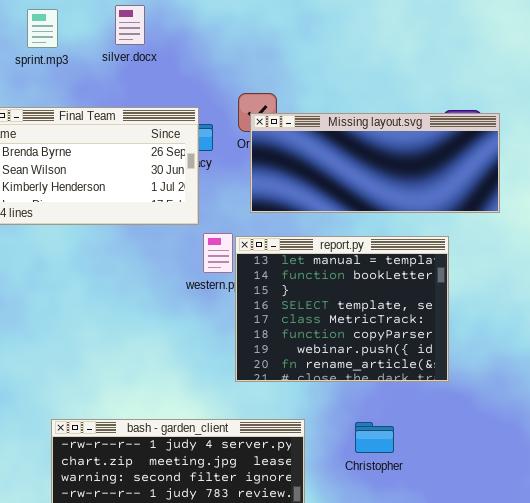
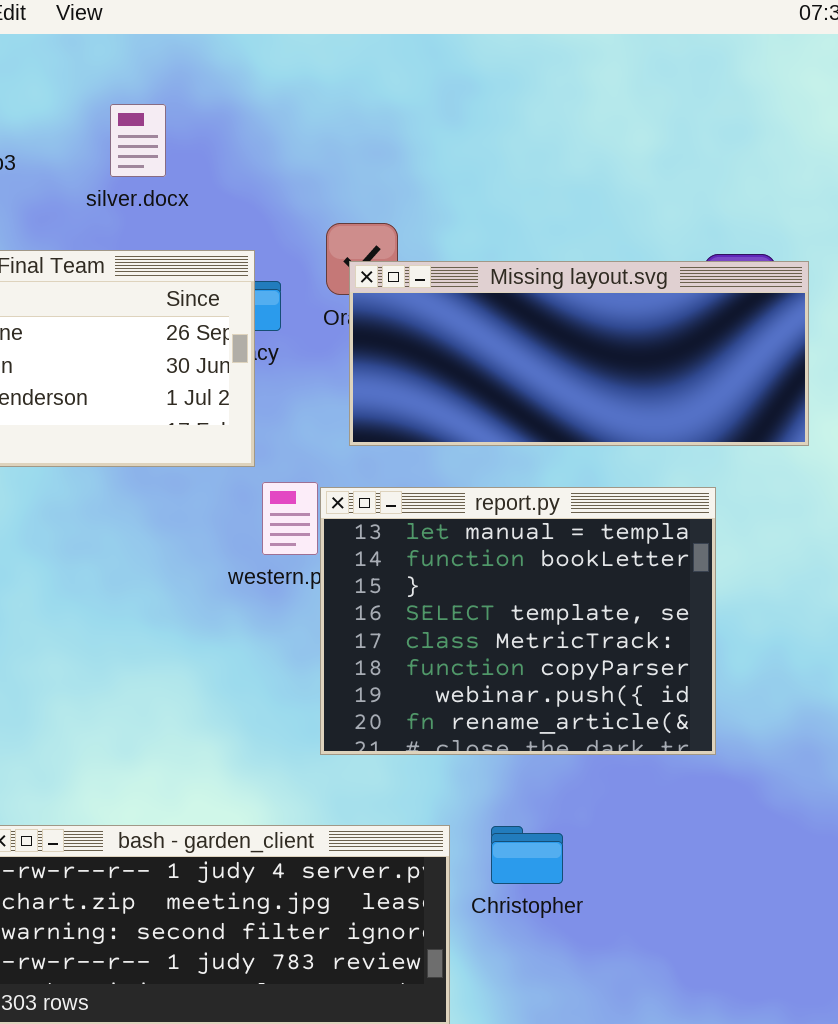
silver.docx: [115,5,145,45] -> [110,104,166,177], moved
Christopher: [355,422,394,453] -> [491,826,563,884], moved

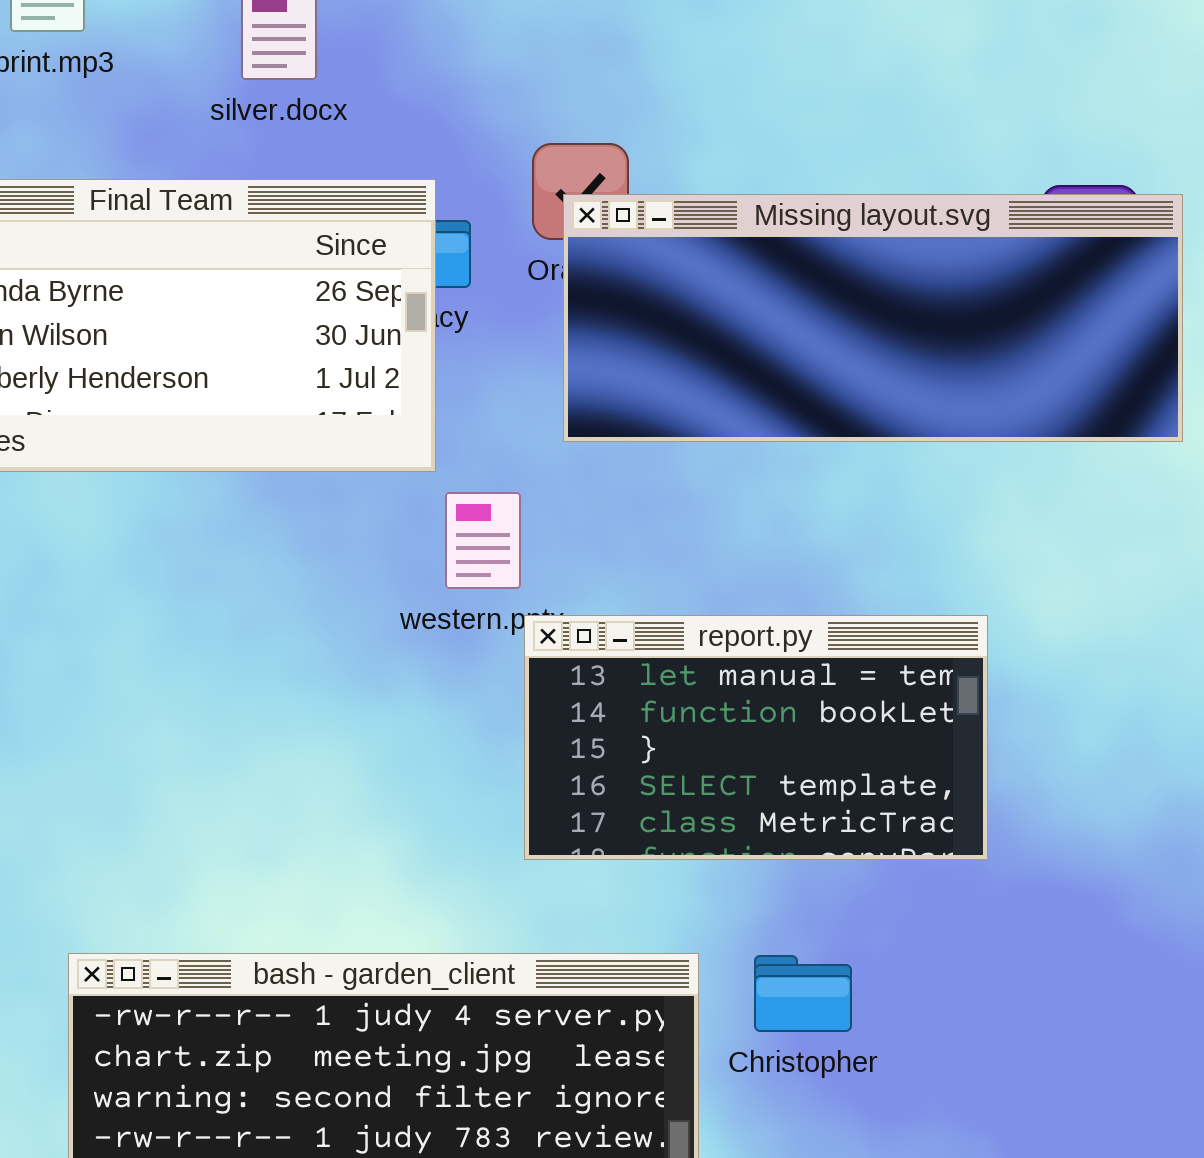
report.py: [320,487,716,755] -> [524,615,988,860], resized

